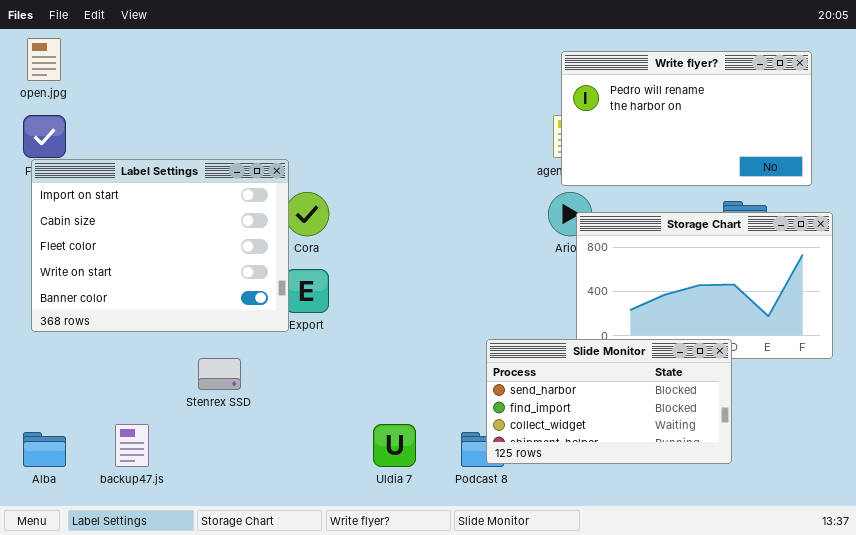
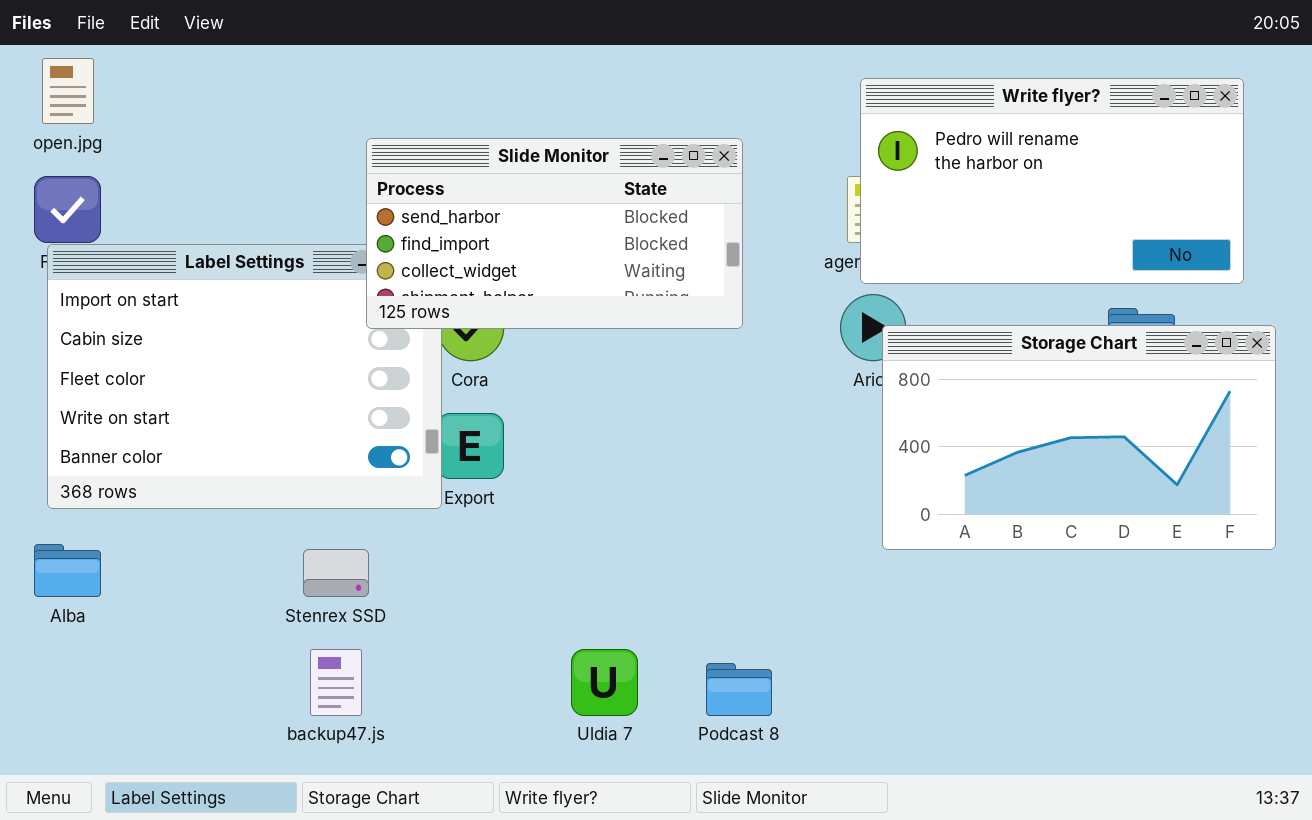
Slide Monitor: [486,339,732,464] -> [366,138,743,329], moved
backup47.js: [115,424,149,467] -> [310,649,362,716], moved
Alba: [23,432,66,467] -> [34,544,101,597], moved

